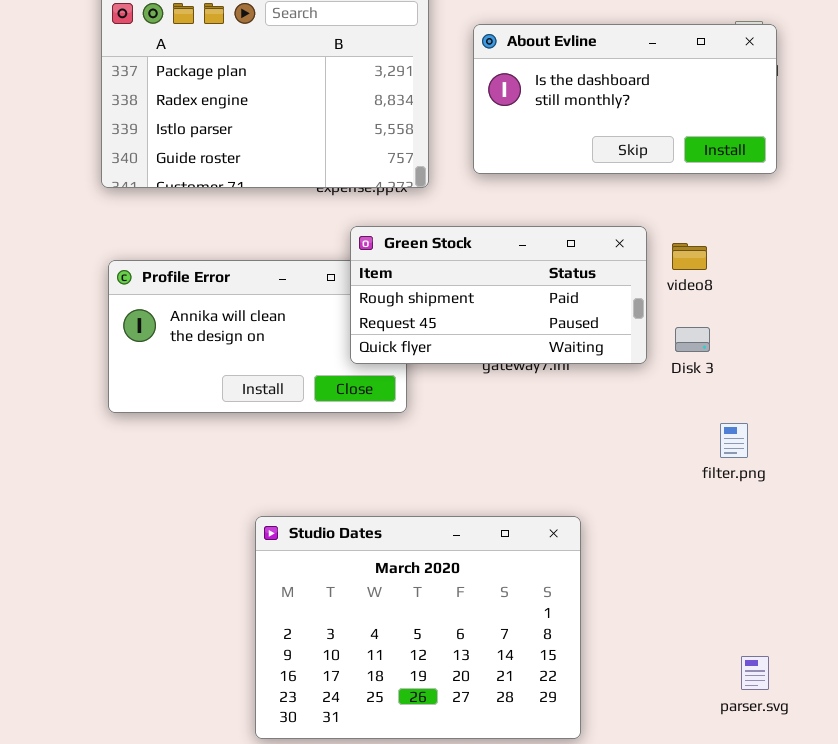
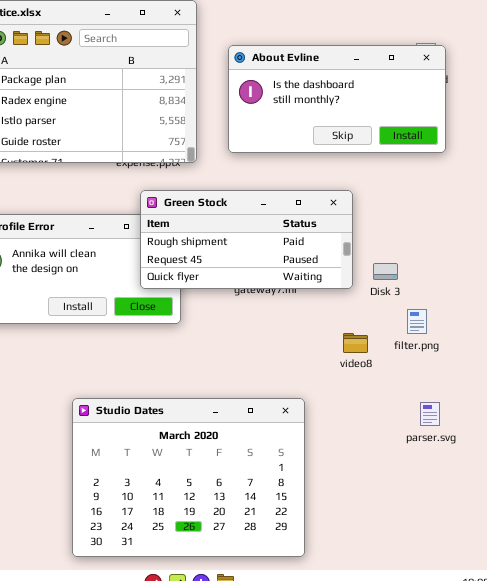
video8: [672,243,707,270] -> [343,333,368,353], moved
filter.png: [720,423,748,458] -> [407,309,427,334], moved
parser.svg: [741,656,769,690] -> [420,402,440,426], moved

